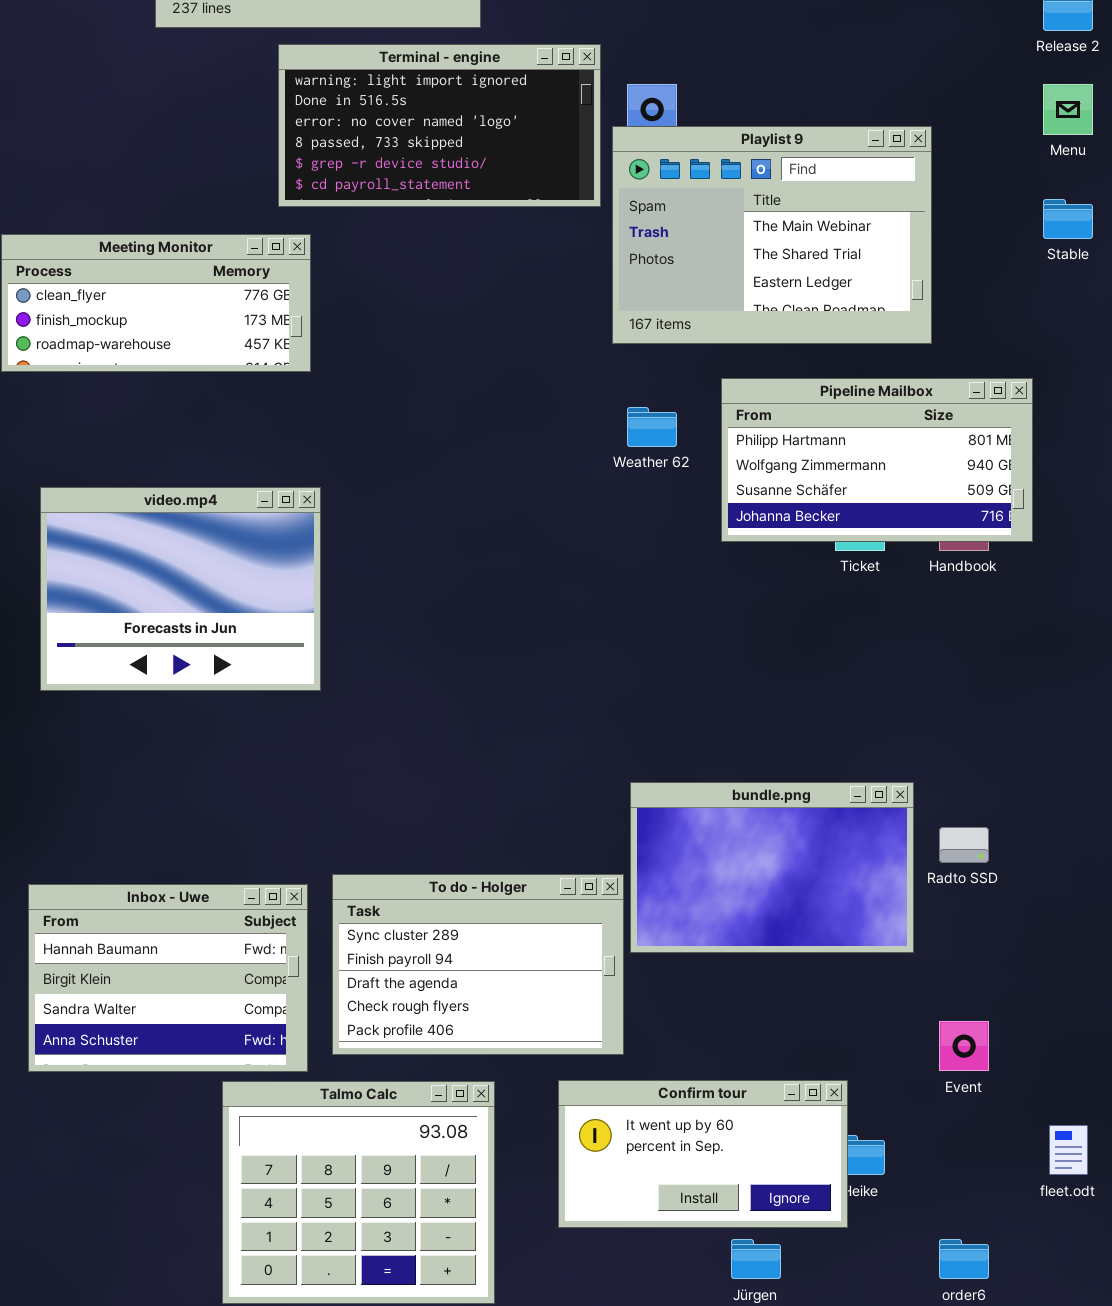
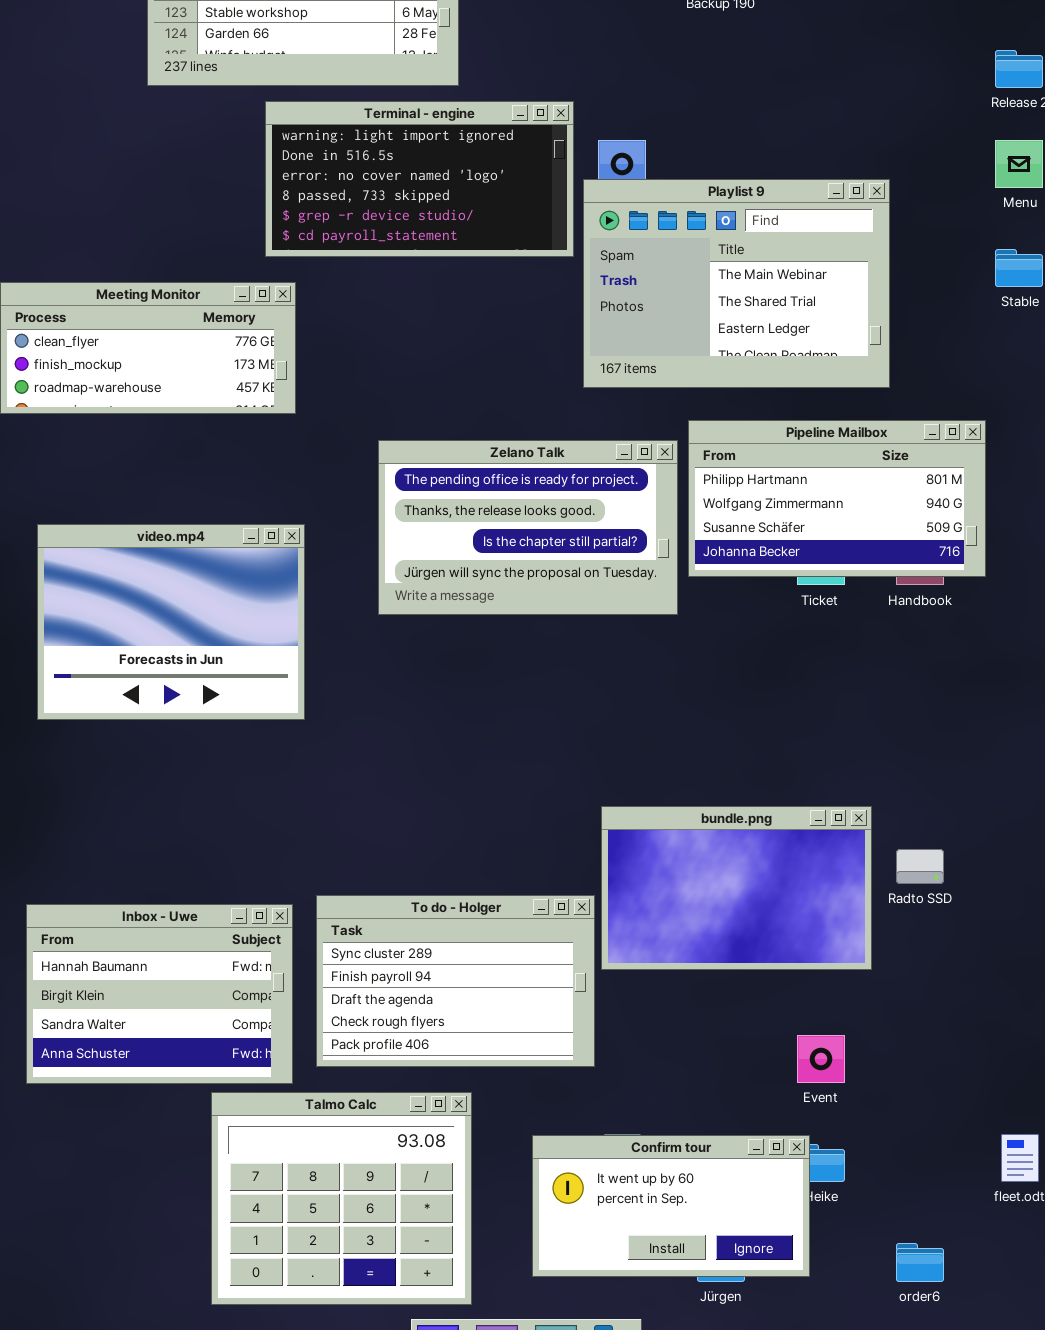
Zelano Talk: none -> [378,440,678,615], opened
Event: [939,1021,989,1071] -> [797,1035,845,1083], moved
Confirm tour: [558,1080,848,1228] -> [532,1135,810,1277], moved

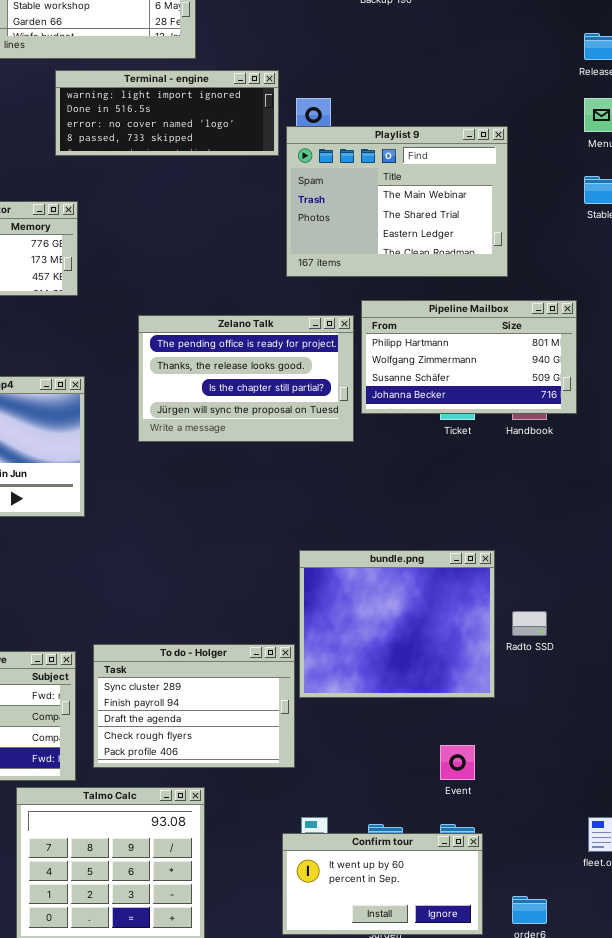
Terminal - engine: [265,101,574,257] -> [55,70,279,156], resized
bundle.png: [601,806,872,970] -> [299,550,495,698], resized
Confirm tour: [532,1135,810,1277] -> [282,833,483,935], moved

